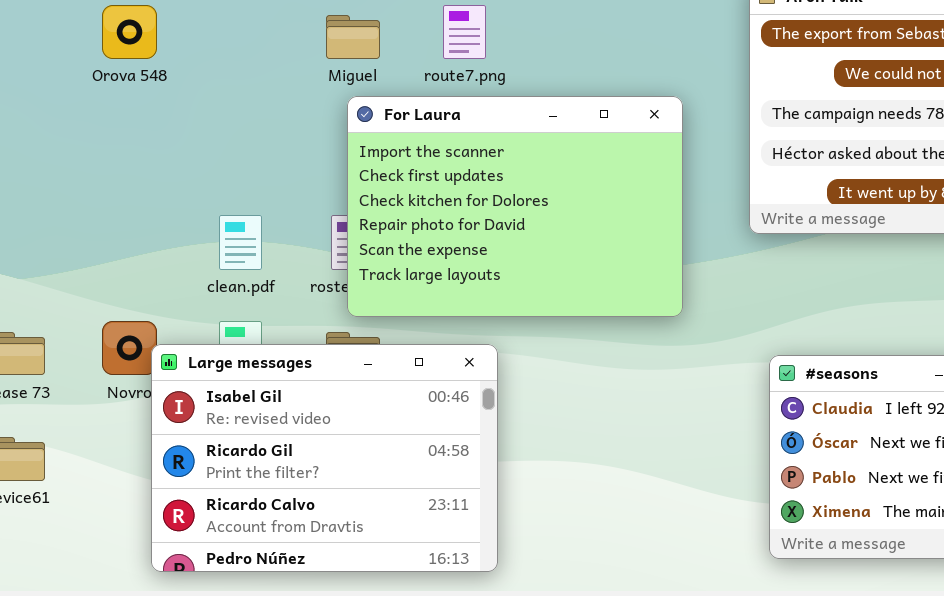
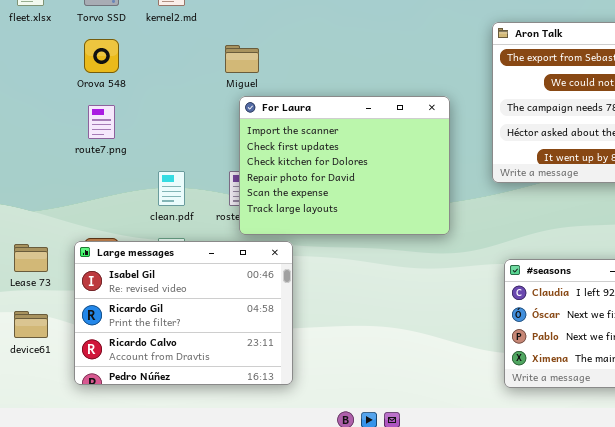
route7.png: [443,5,486,59] -> [88,105,115,139], moved
Large messages: [151,344,498,572] -> [74,241,293,385], moved

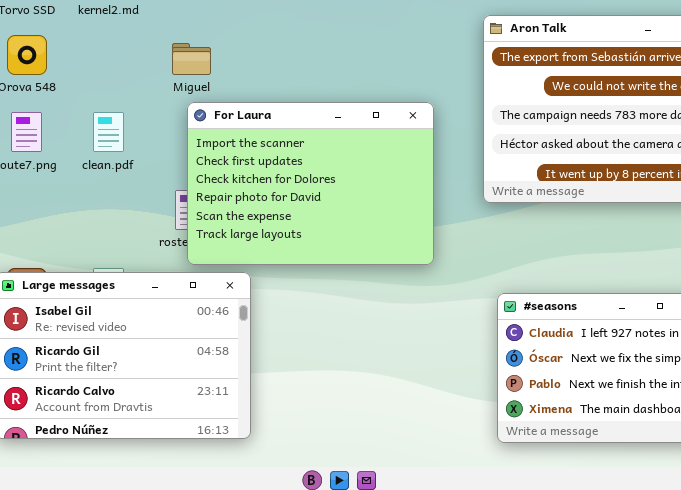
clean.pdf: [158,171,185,206] -> [93,112,124,152], moved

